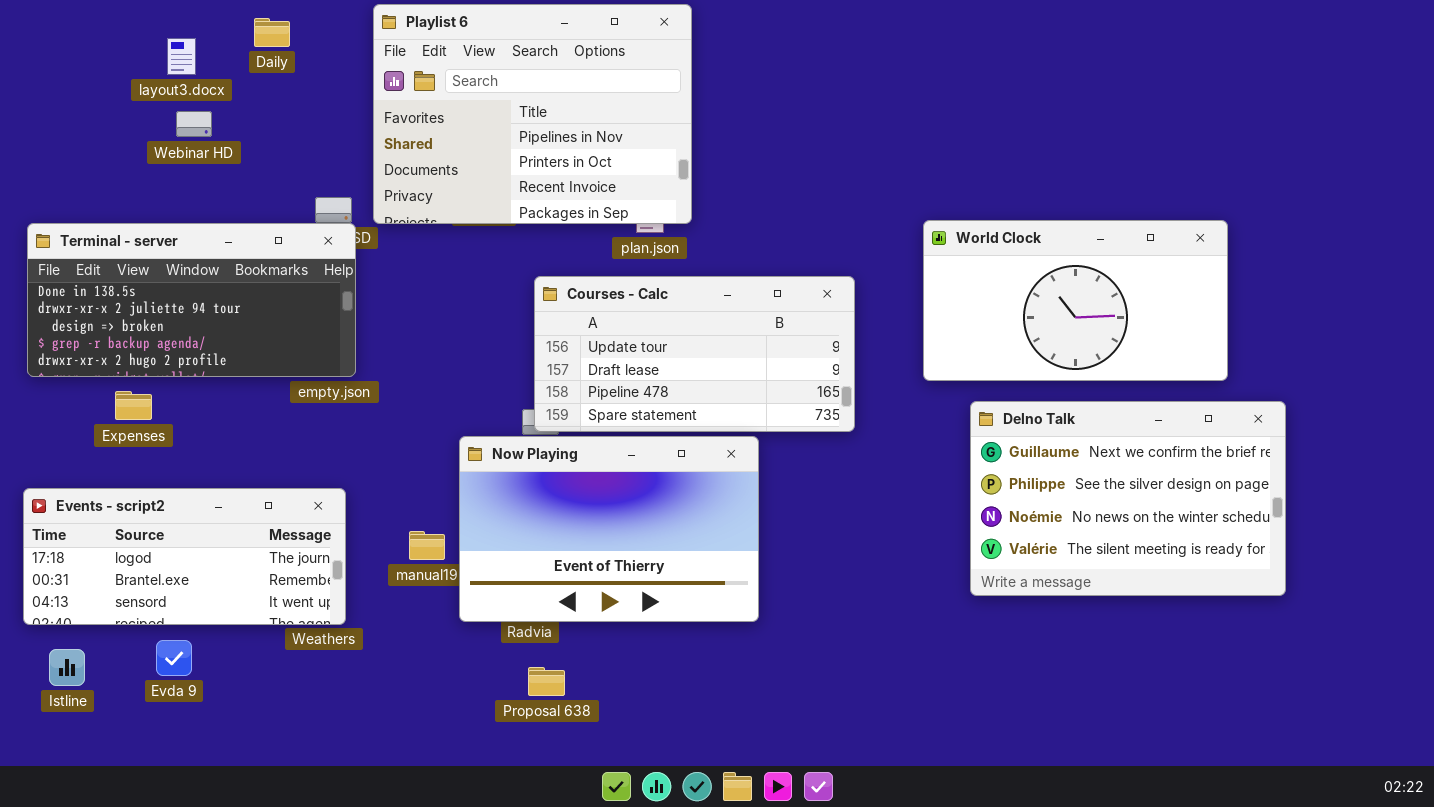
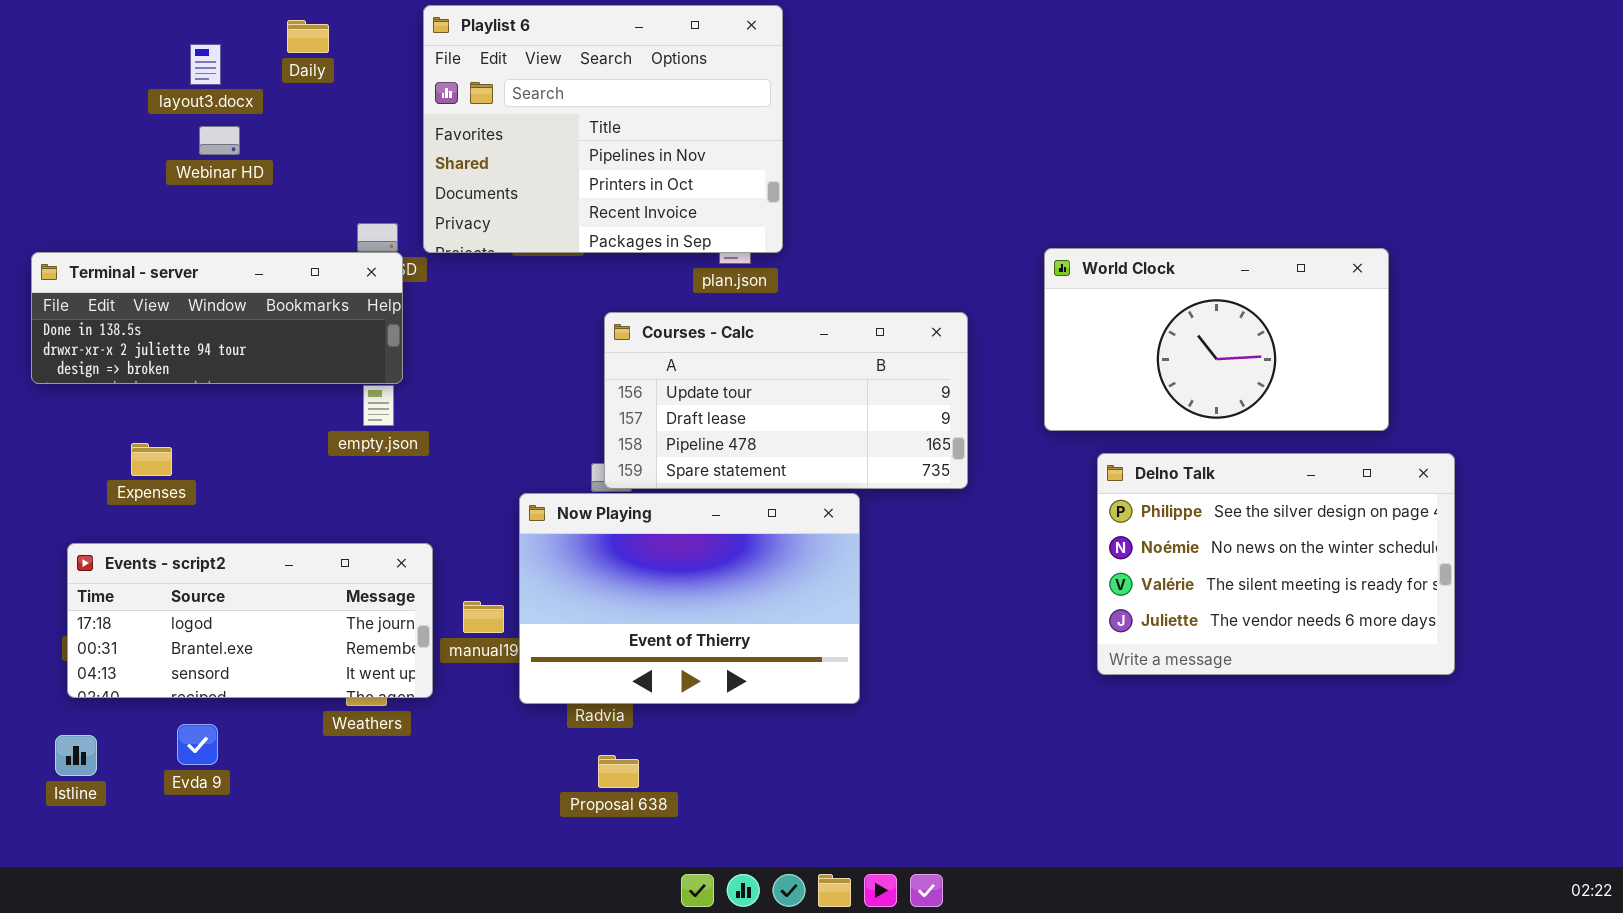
Terminal - server: [27,223,356,377] -> [31,252,403,384], resized
Delno Talk: [970,401,1286,596] -> [1097,453,1455,675], scrolled down 1 row
Events - script2: [23,488,346,625] -> [67,543,433,698], moved

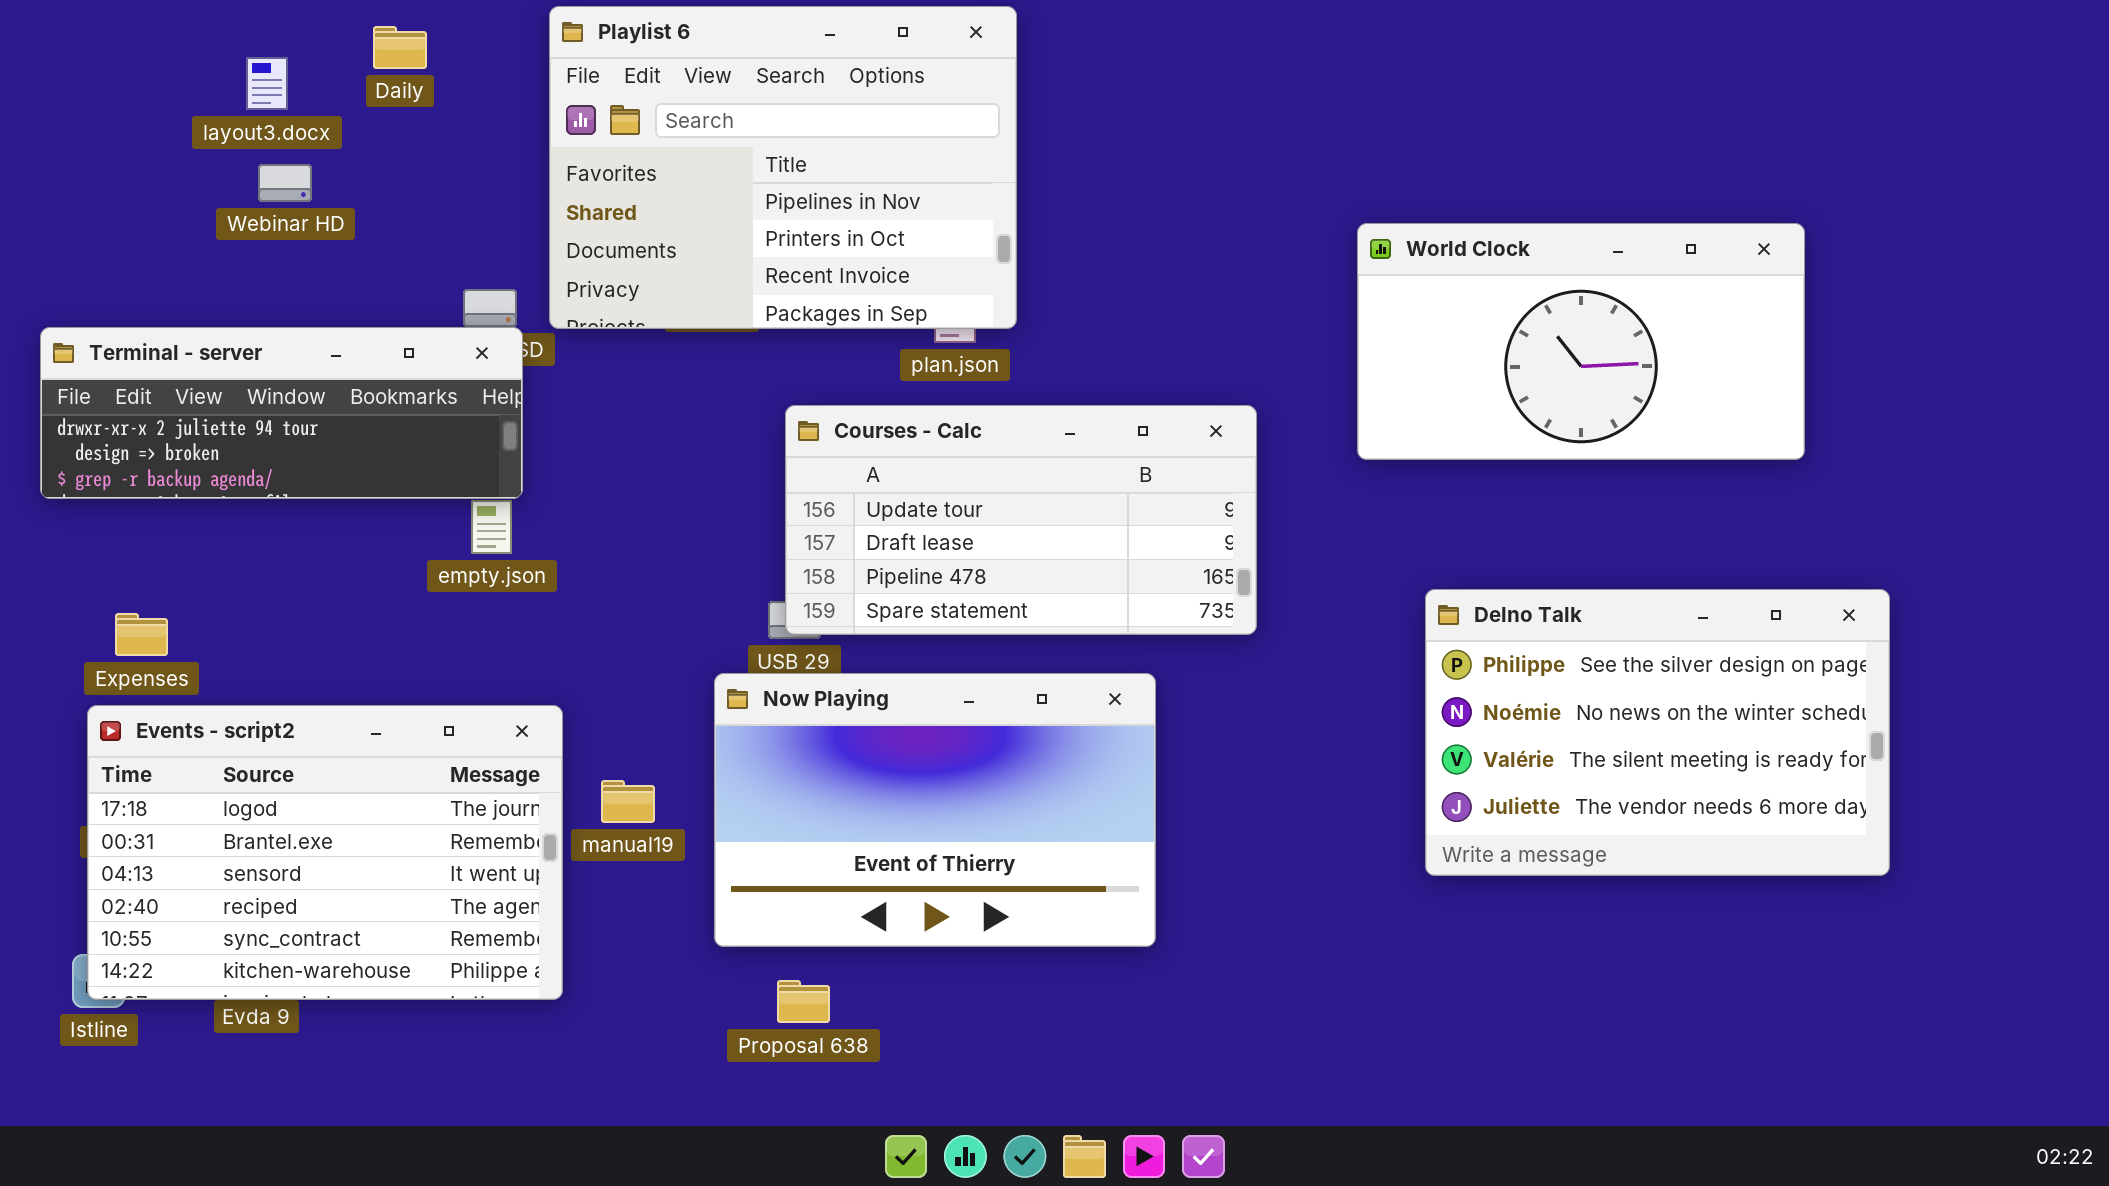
World Clock: [1044,248,1389,431] -> [1357,223,1805,460], moved
Terminal - server: [31,252,403,384] -> [40,327,523,499], scrolled down 1 row
Expenses: [131,443,172,476] -> [115,613,168,656], moved
Now Playing: [519,493,860,704] -> [714,673,1156,947], moved
Events - script2: [67,543,433,698] -> [87,705,563,1000], resized

